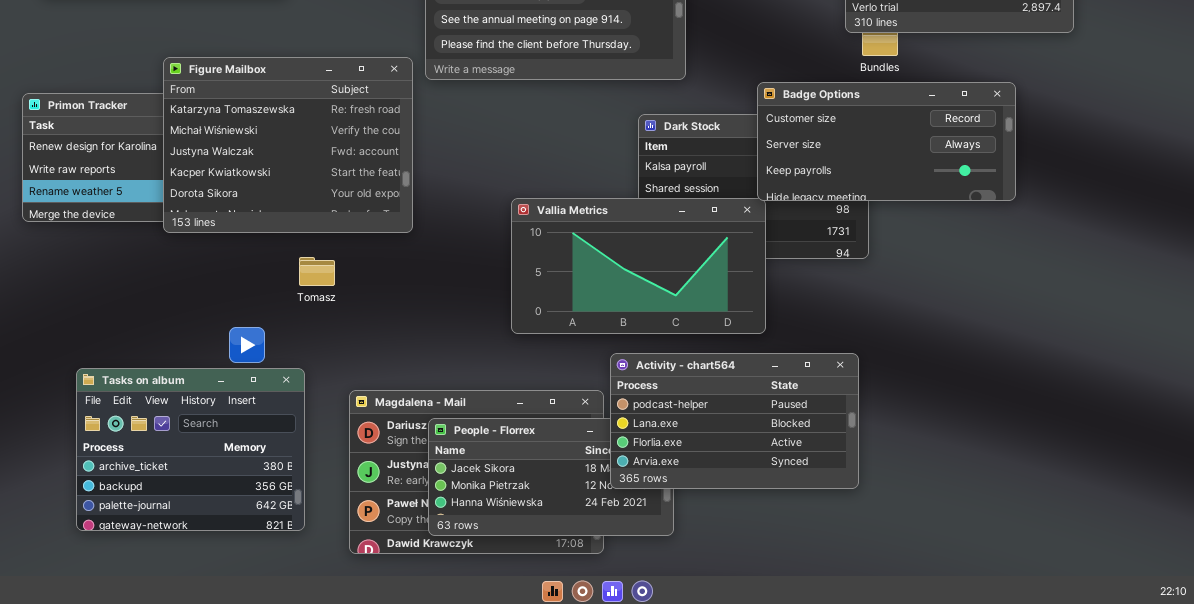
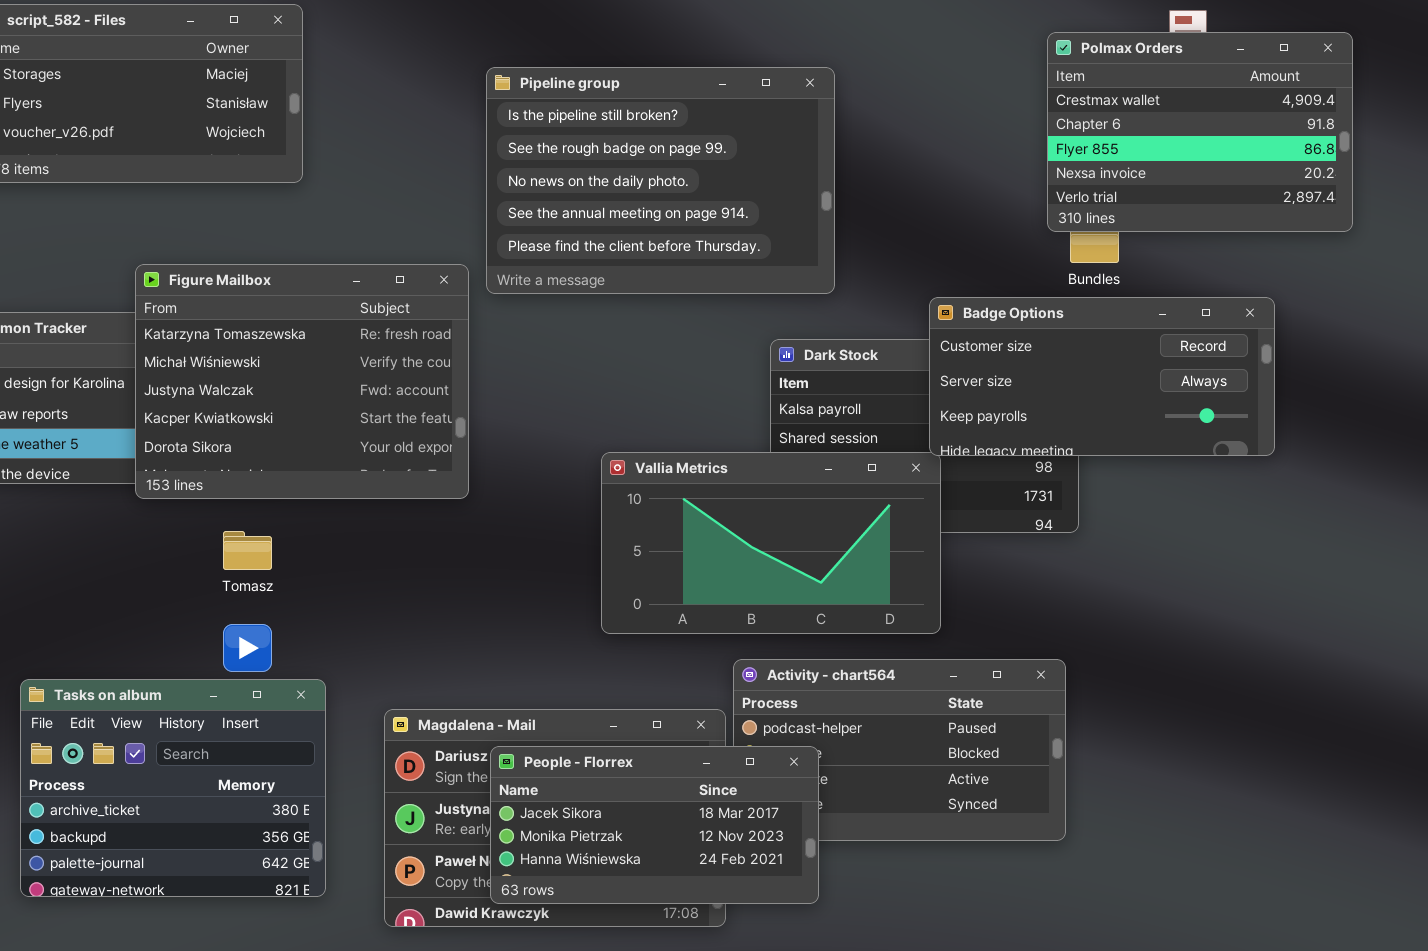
Tomasz: [299,257,335,286] -> [223,531,272,570], moved
People - Florrex: [428,418,674,536] -> [490,746,819,904], raised

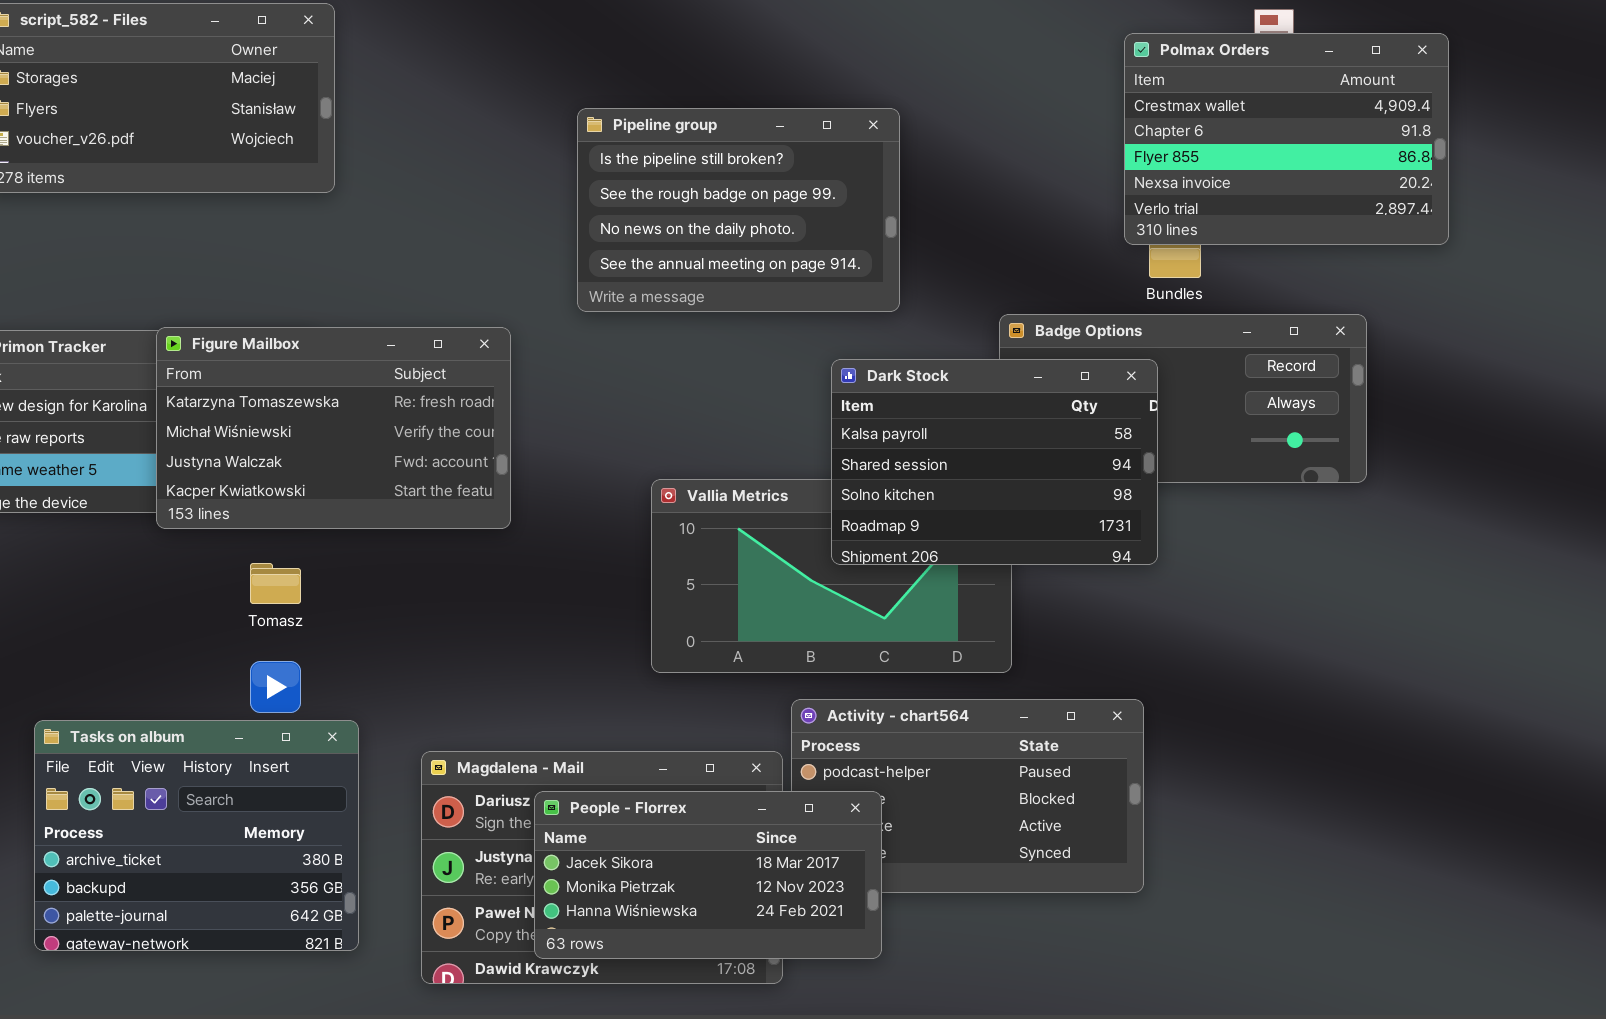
Pipeline group: [486,67,835,294] -> [577,108,900,312], resized
Figure Mailbox: [135,264,469,499] -> [156,327,511,529], resized
Dark Stock: [770,339,1079,533] -> [831,359,1158,565], raised

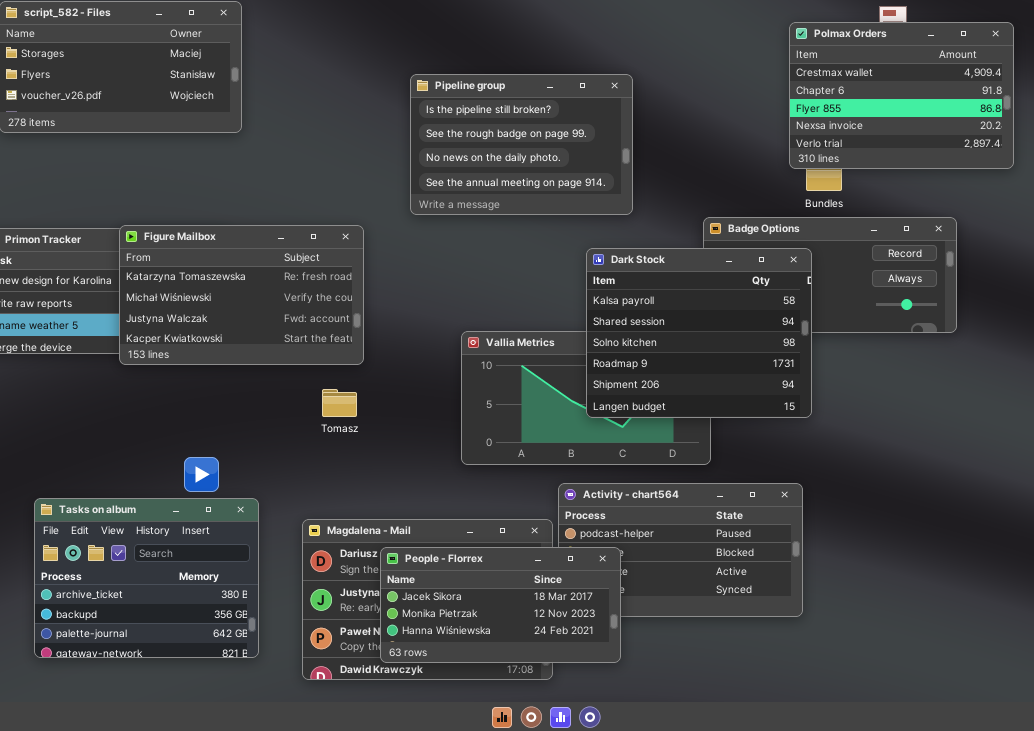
Dark Stock: [831,359,1158,565] -> [586,248,812,418], resized
Tomasz: [250,563,301,604] -> [322,389,357,417], moved

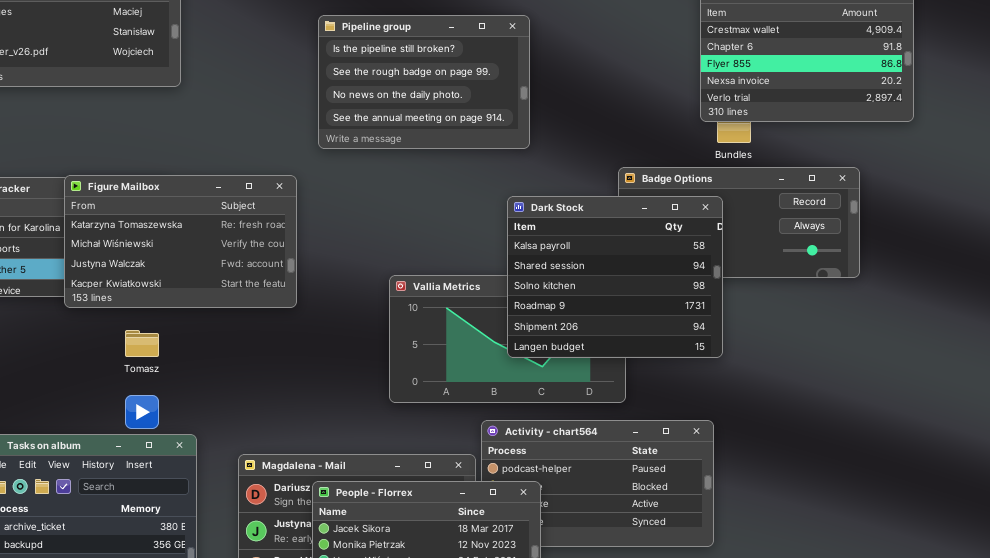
Pipeline group: [410,74,633,215] -> [318,15,530,149], moved
Tomasz: [322,389,357,417] -> [125,330,159,357], moved

